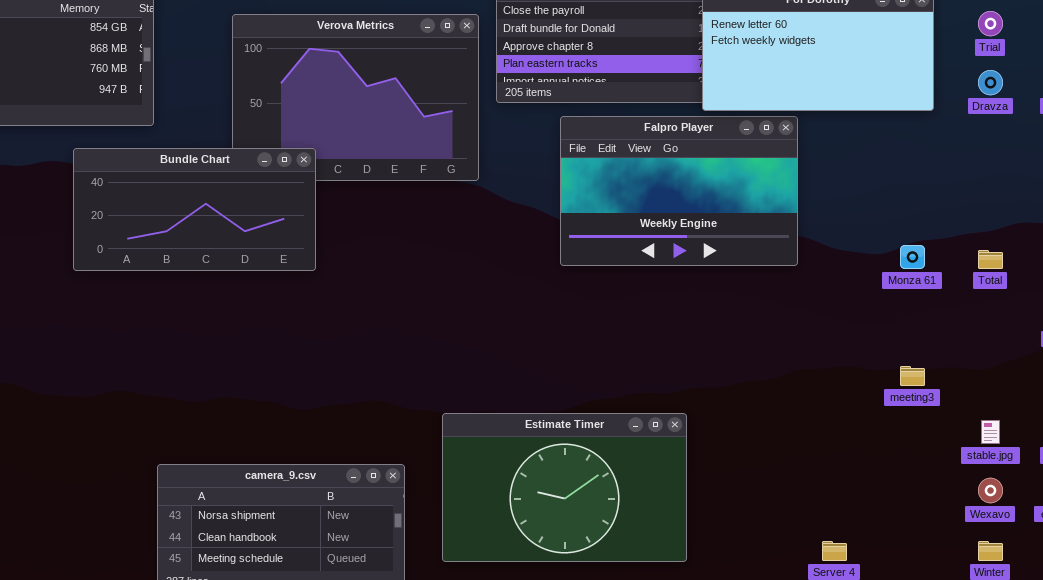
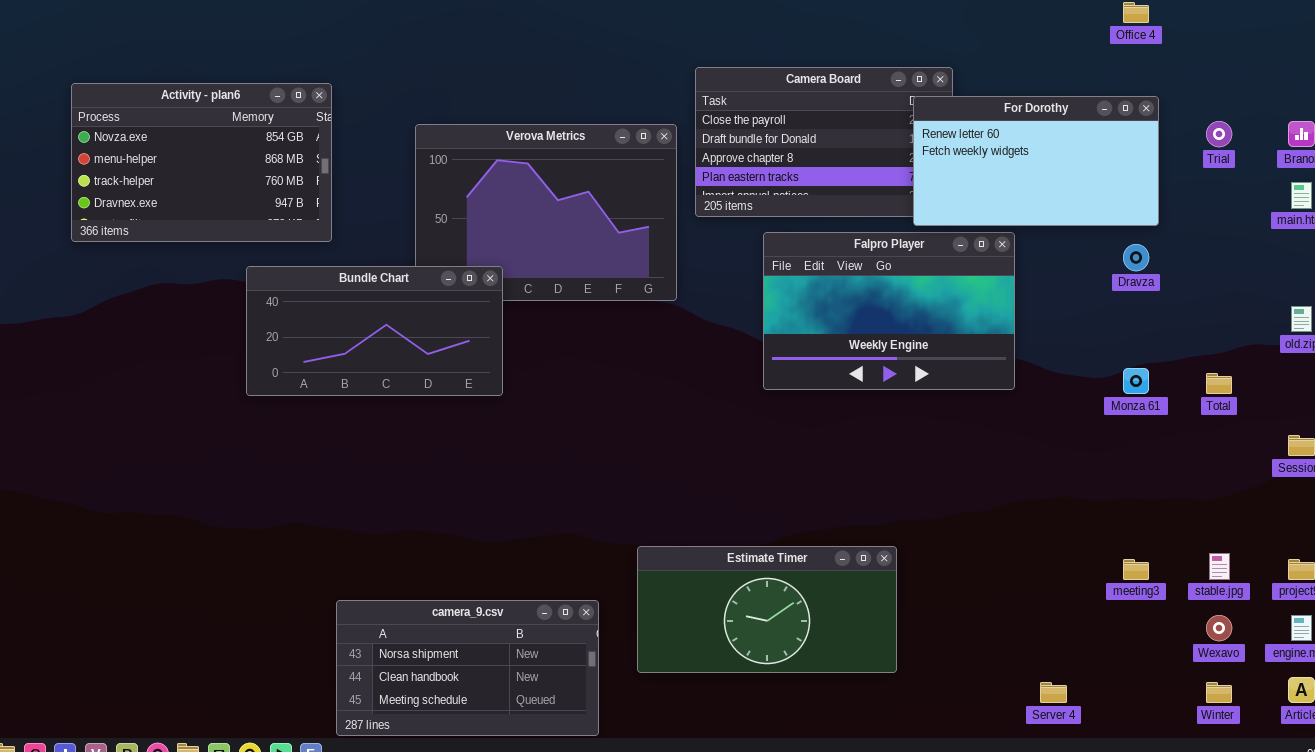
Dravza: [978,70,1003,95] -> [1123,244,1149,271], moved
meeting3: [900,366,925,386] -> [1123,559,1149,580], moved
Estimate Timer: [442,413,687,562] -> [637,546,897,673], resized

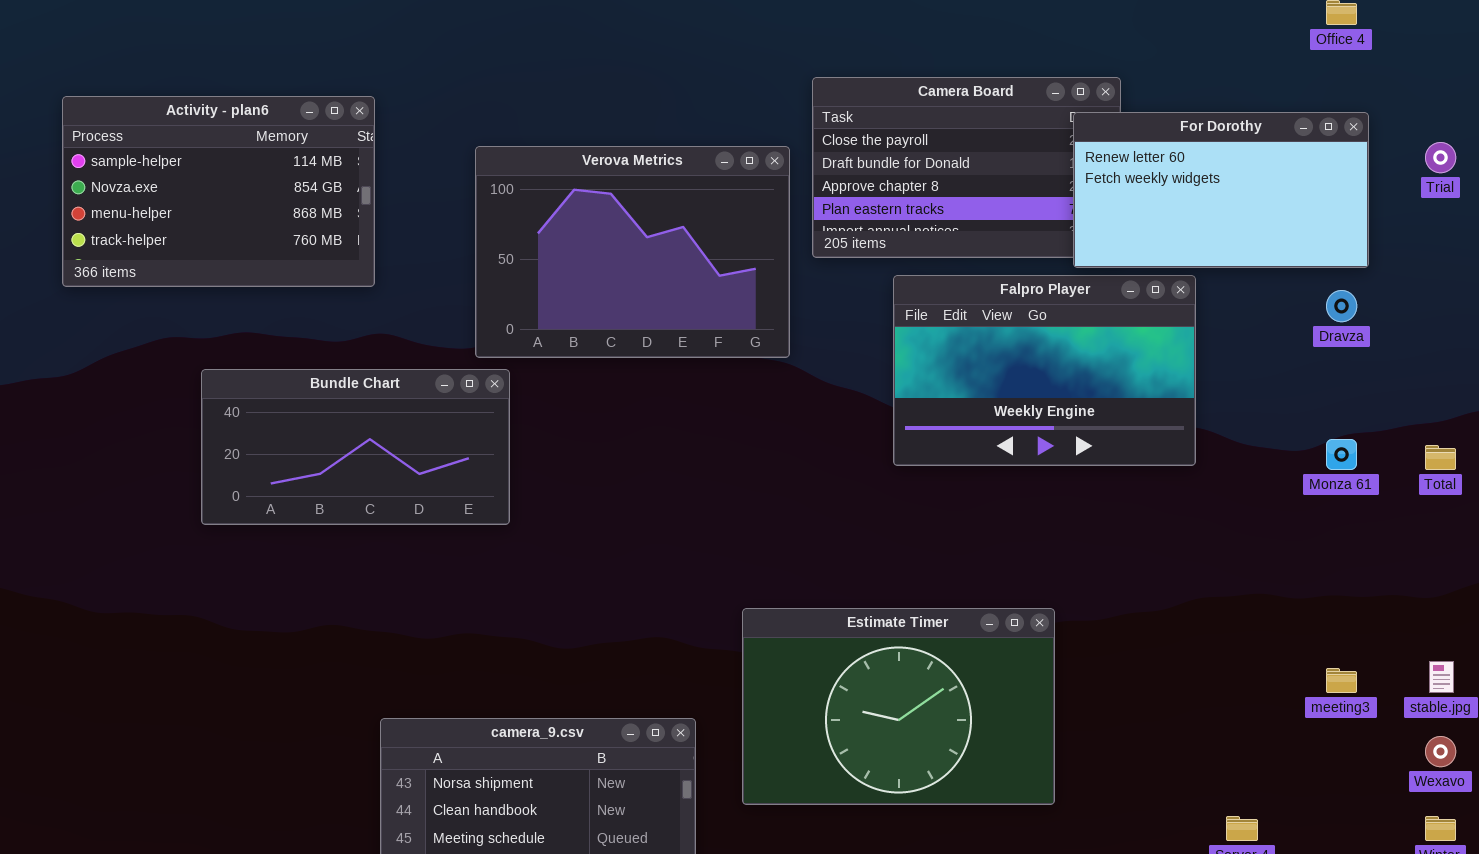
Activity - plan6: [71,83,332,242] -> [62,96,375,287], scrolled up 1 row
Bundle Chart: [246,266,503,396] -> [201,369,510,525], moved
Estimate Timer: [637,546,897,673] -> [742,608,1055,805], resized

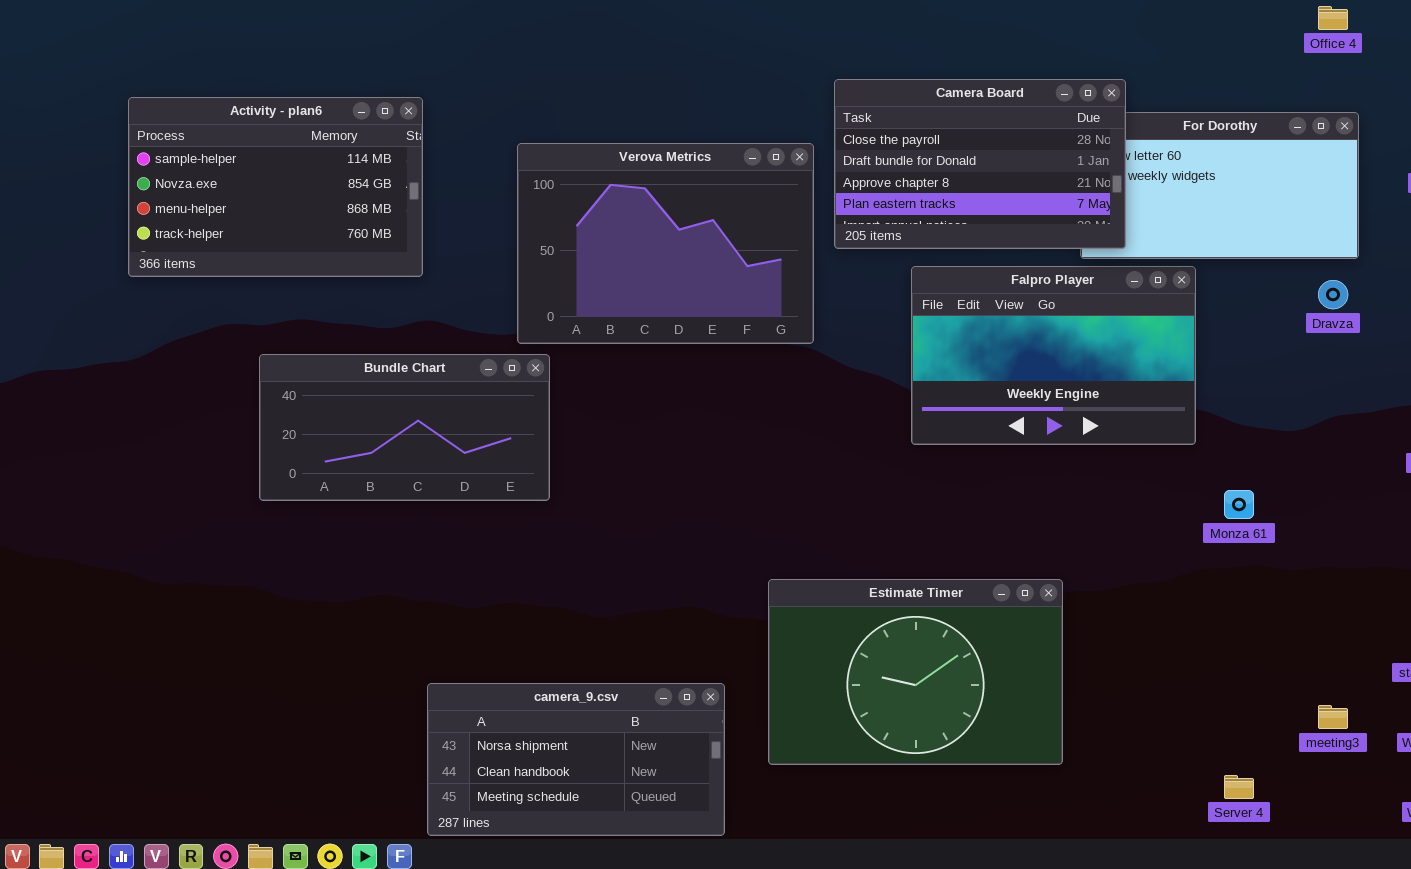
Camera Board: [812,77,1121,258] -> [834,79,1126,249], raised
Monza 61: [1326,439,1357,470] -> [1224,490,1254,519], moved
meeting3: [1326,668,1357,693] -> [1318,705,1348,729], moved

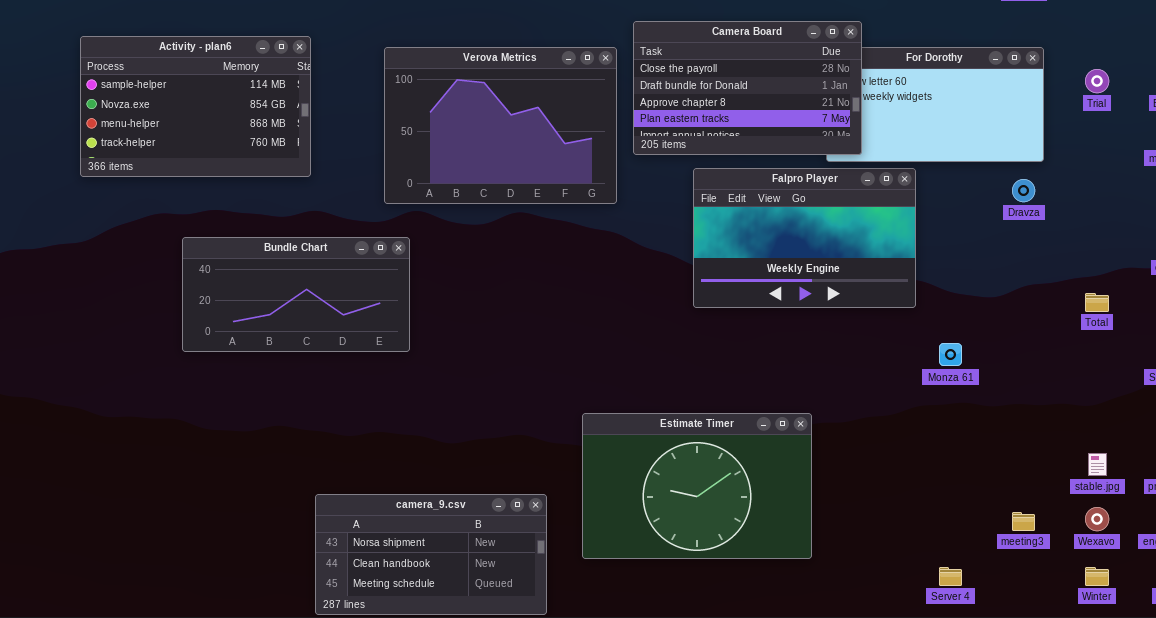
Verova Metrics: [517,143,814,344] -> [384,47,617,204], moved

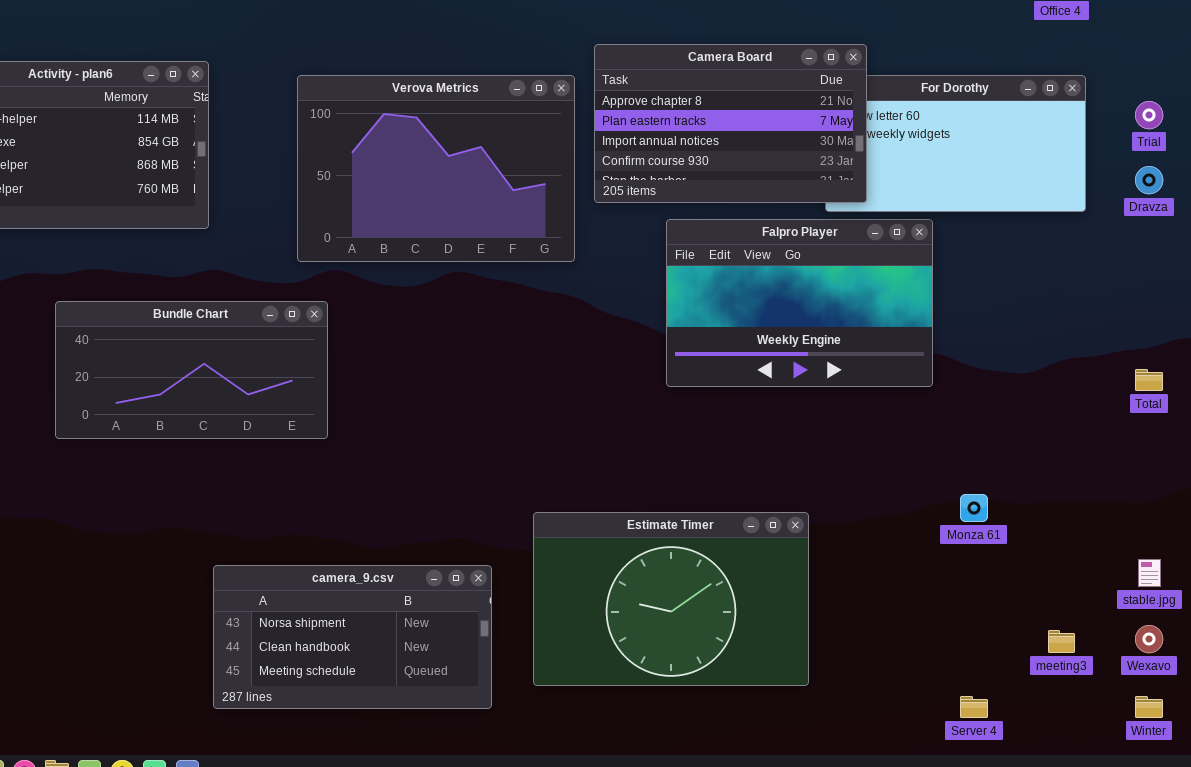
Camera Board: [633,21,862,155] -> [594,44,867,203], scrolled down 2 rows
Dravza: [1012,179,1035,202] -> [1135,166,1163,194], moved
Monza 61: [939,343,962,366] -> [960,494,988,522], moved
camera_9.csv: [315,494,547,615] -> [213,565,492,709], moved

